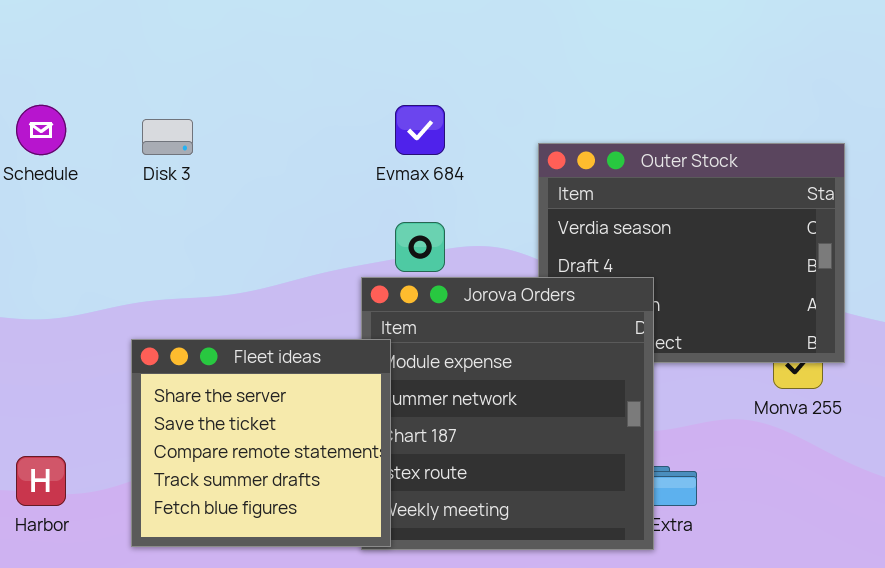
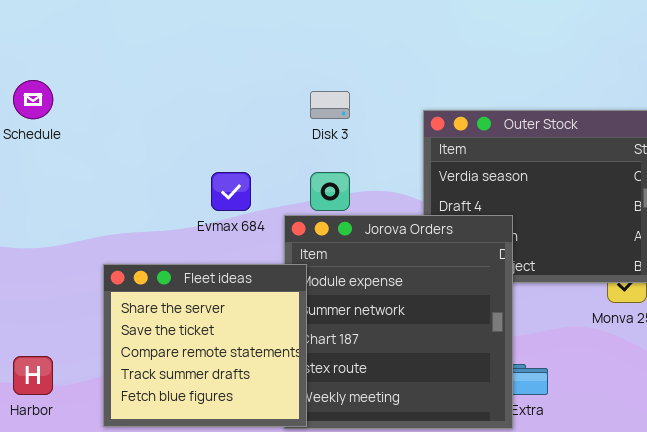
Evmax 684: [395,105,445,155] -> [211,172,251,211], moved
Disk 3: [142,119,193,155] -> [310,91,350,119], moved

